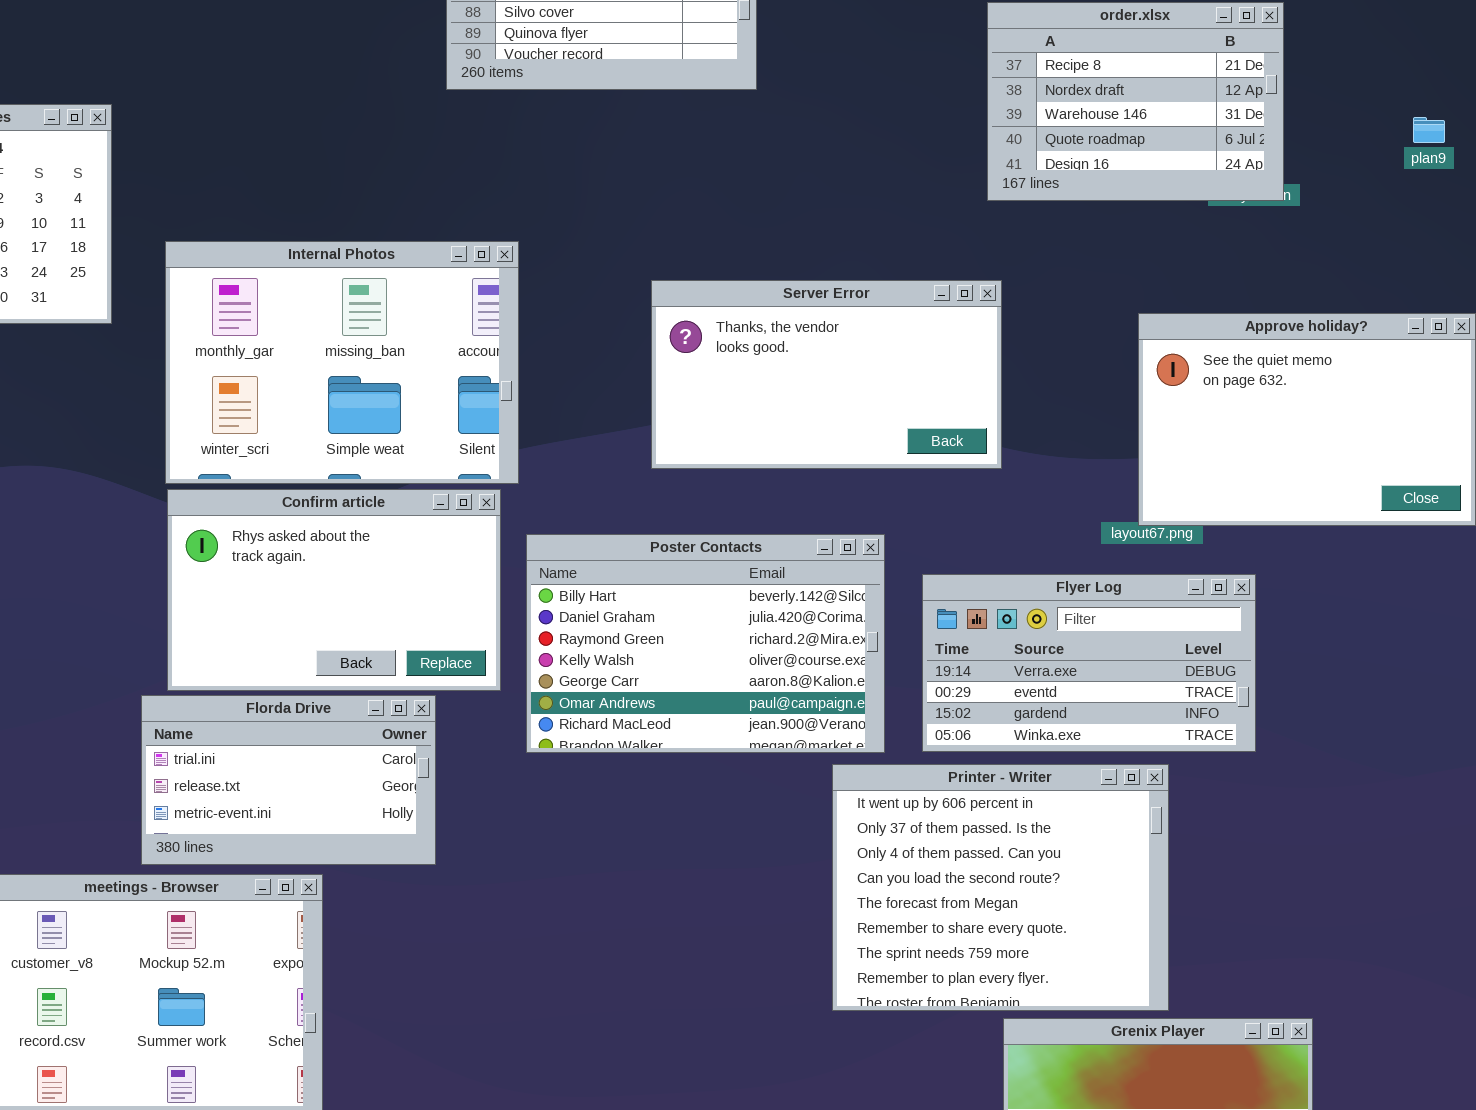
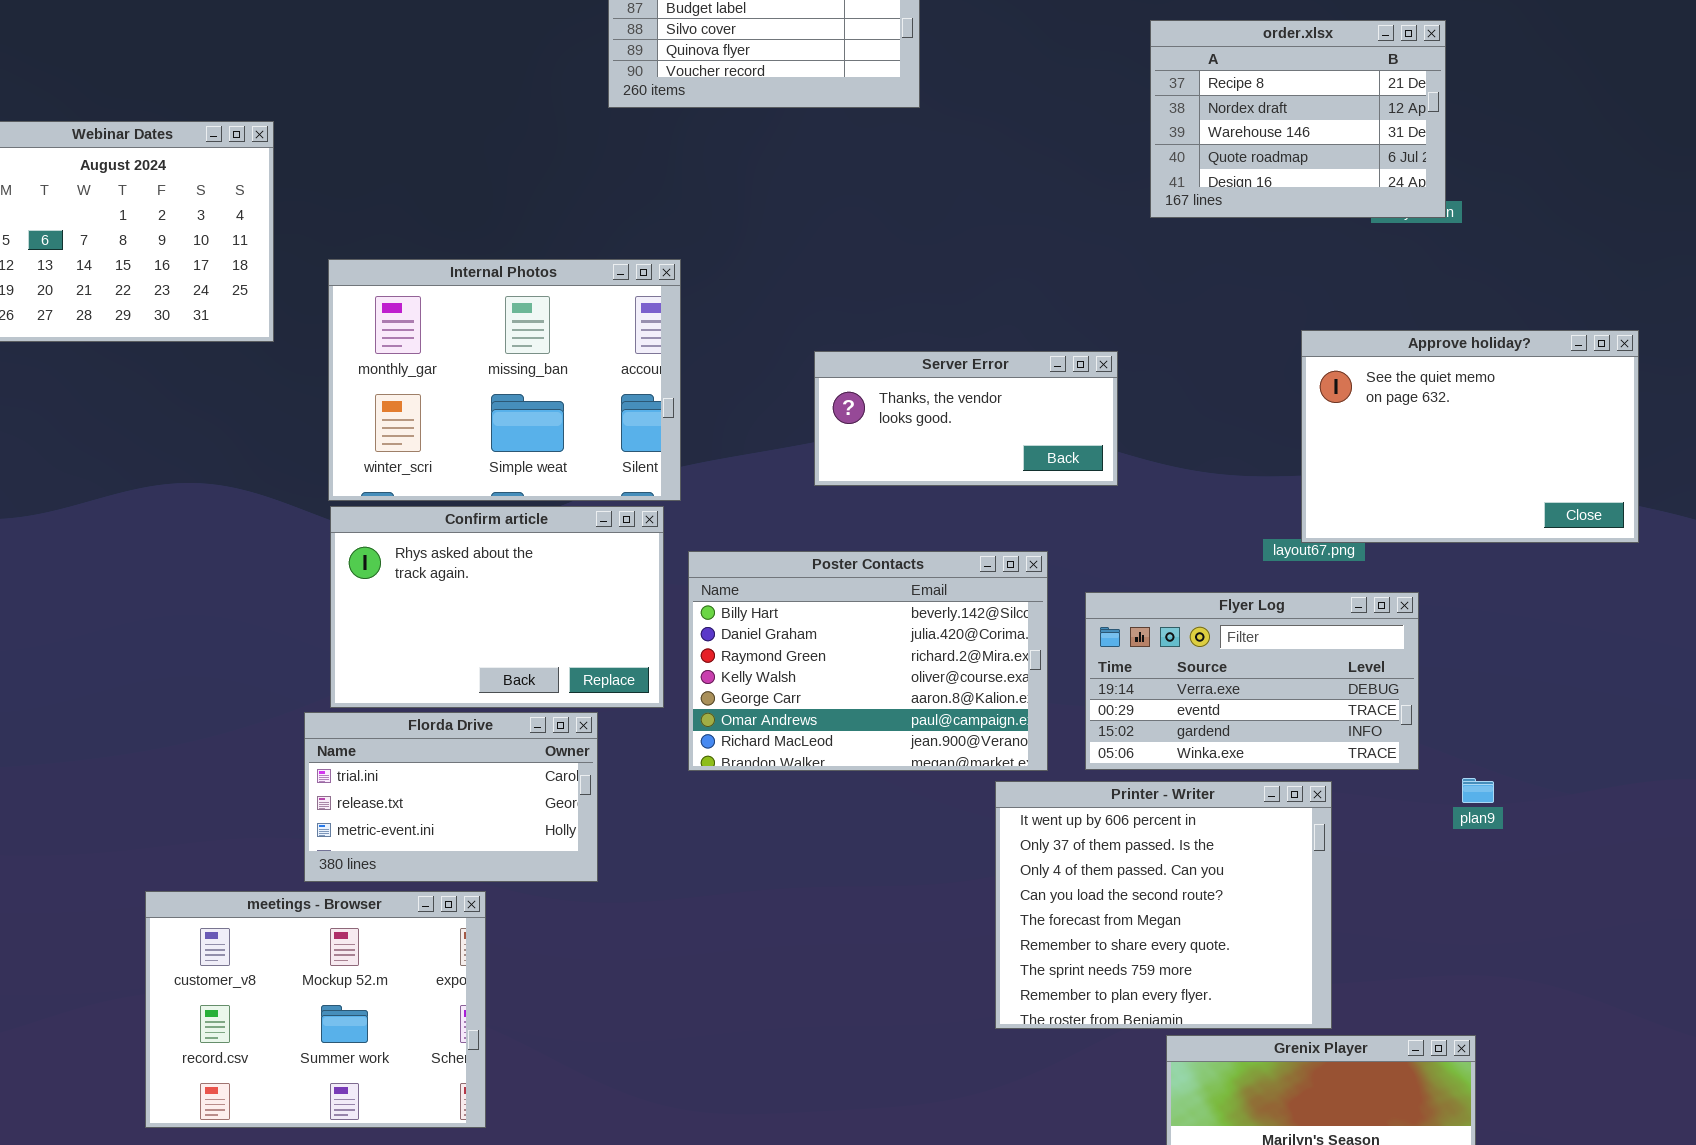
plan9: [1413,117,1445,143] -> [1462,778,1494,803], moved
Server Error: [651,280,1002,469] -> [814,351,1118,486], resized

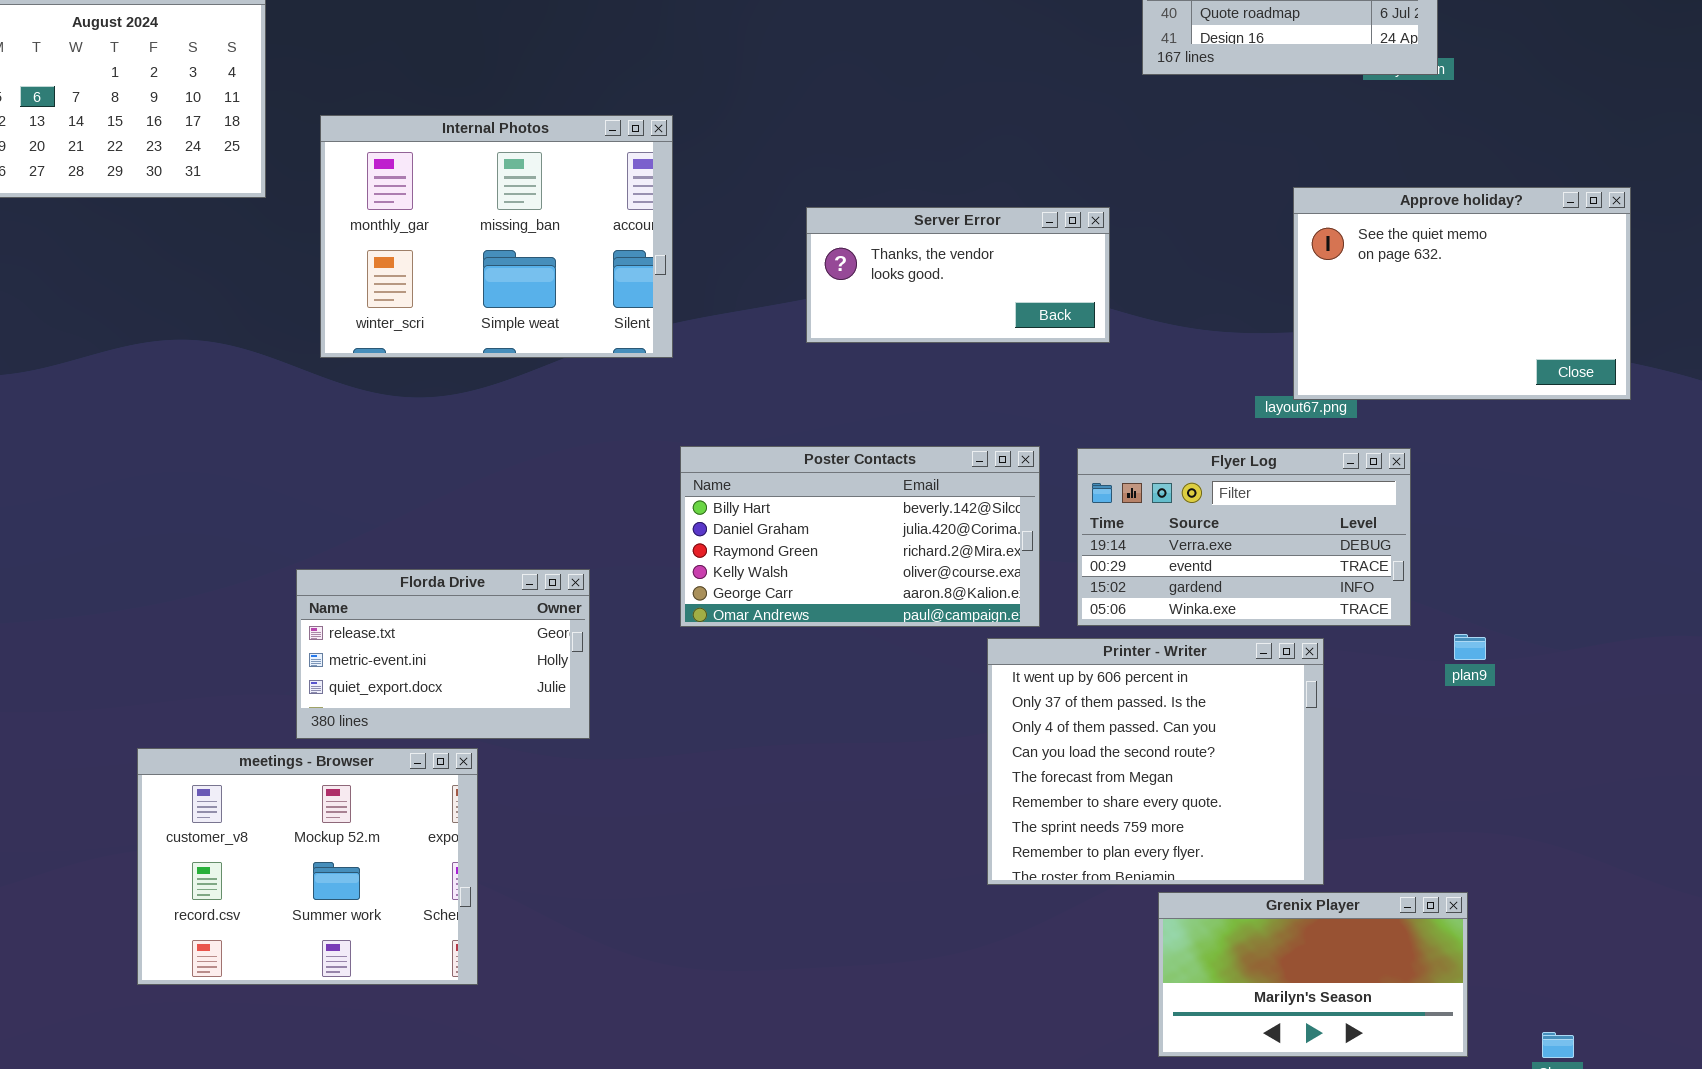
Confirm article: [330,506,664,708] -> none, closed
Poster Contacts: [688,551,1048,771] -> [680,446,1040,627], resized
Florda Drive: [304,712,598,882] -> [296,569,590,739], scrolled down 1 row

